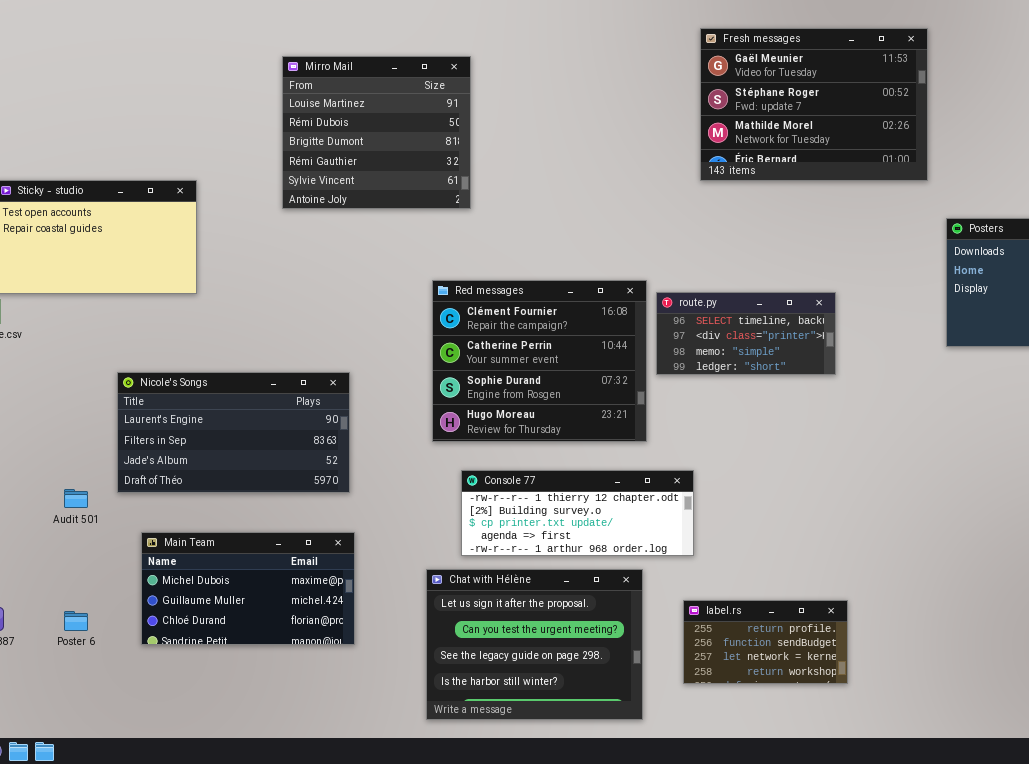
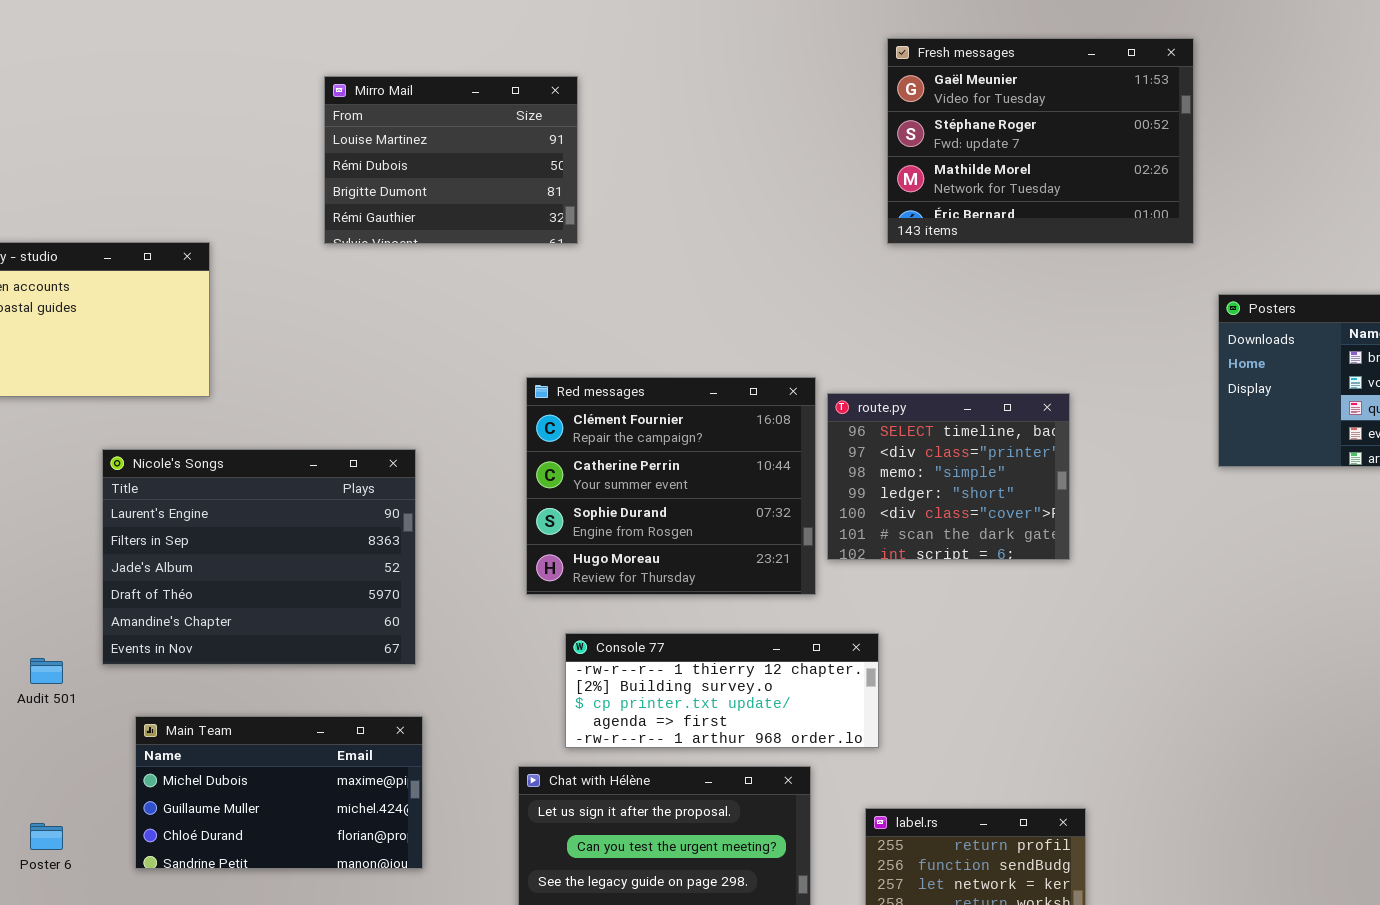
Mirro Mail: [282,56,471,209] -> [324,76,578,244], resized
route.py: [656,292,836,375] -> [827,393,1070,560], resized
Nicole's Songs: [117,372,350,493] -> [102,449,416,665], resized

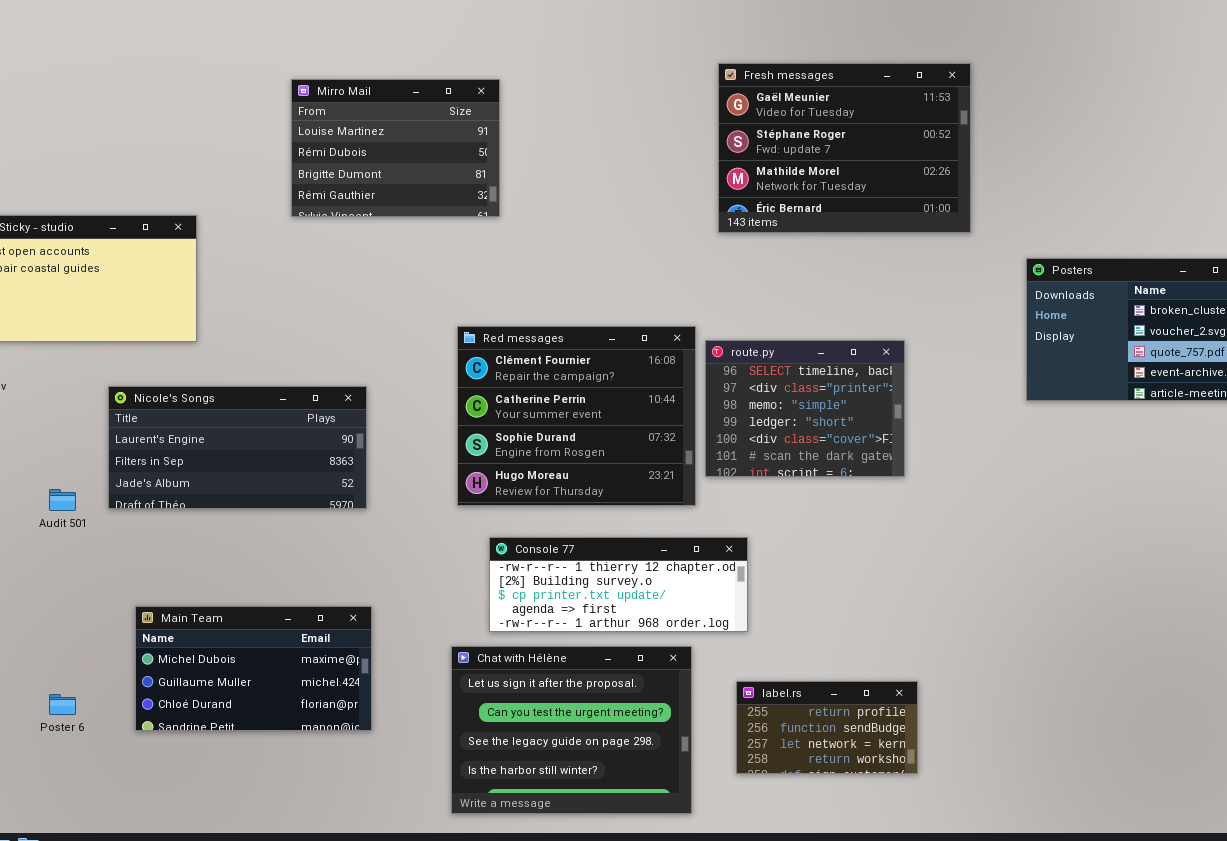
Fresh messages: [887,38,1194,244] -> [718,63,971,233], moved
Nicole's Songs: [102,449,416,665] -> [108,386,367,509], resized
Audit 501: [30,658,63,684] -> [49,489,76,511], moved

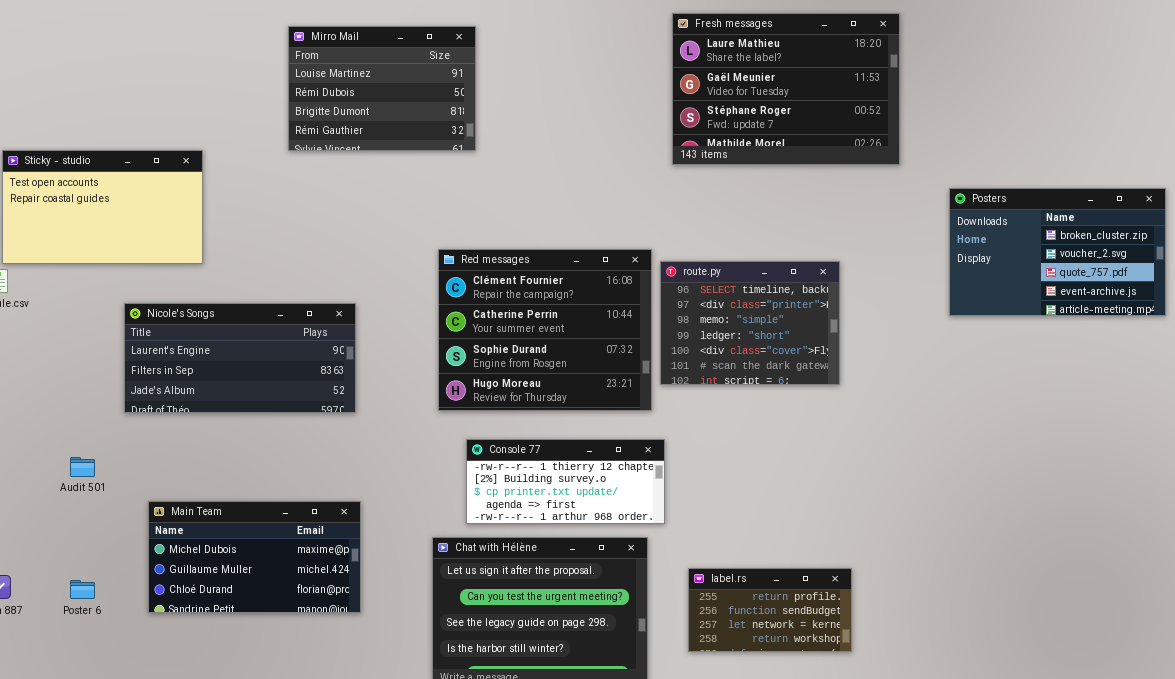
Fresh messages: [718,63,971,233] -> [672,13,900,165], scrolled up 1 row
Audit 501: [49,489,76,511] -> [70,457,95,477], moved
Console 77: [489,537,748,632] -> [466,439,665,524], resized

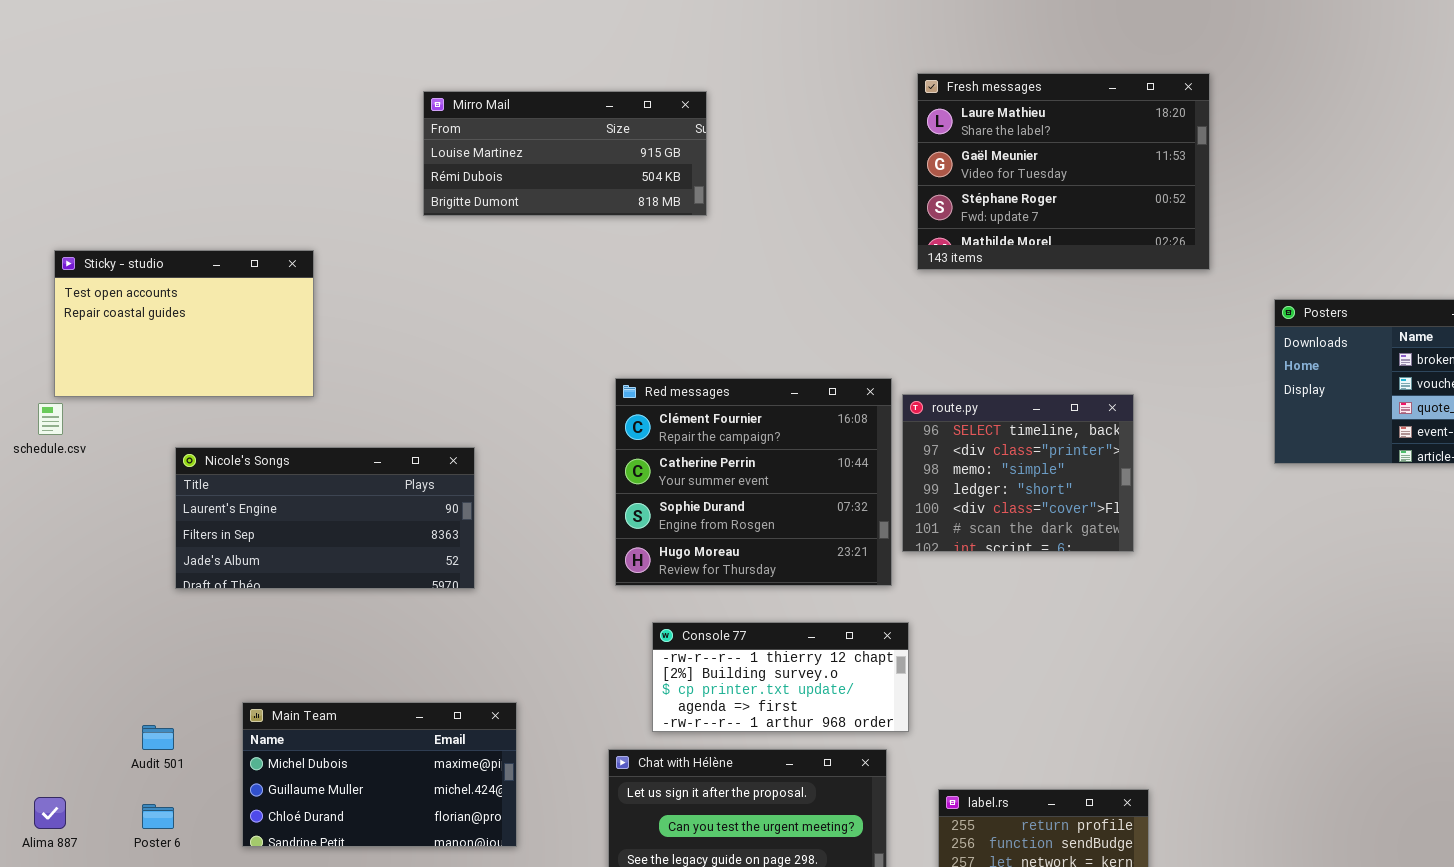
Mirro Mail: [288,26,476,151] -> [423,91,707,216], resized
Nicole's Songs: [124,303,356,413] -> [175,447,475,589], moved
Audit 501: [70,457,95,477] -> [142,725,174,750], moved

